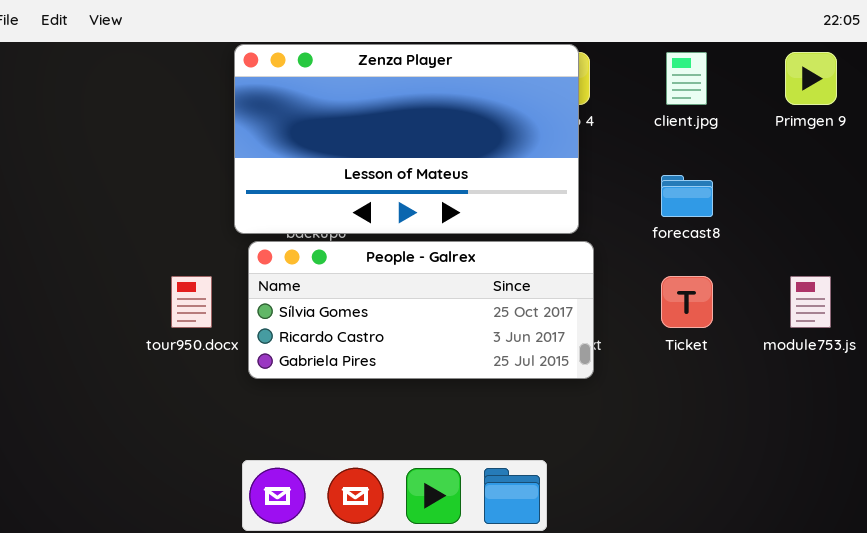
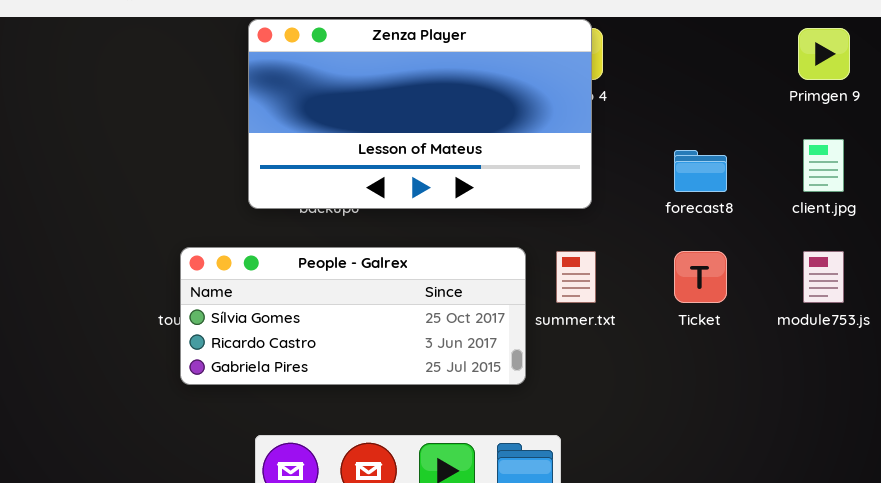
client.jpg: [666,52,707,105] -> [803,139,844,192], moved
People - Galrex: [248,241,594,379] -> [180,247,526,385], moved

